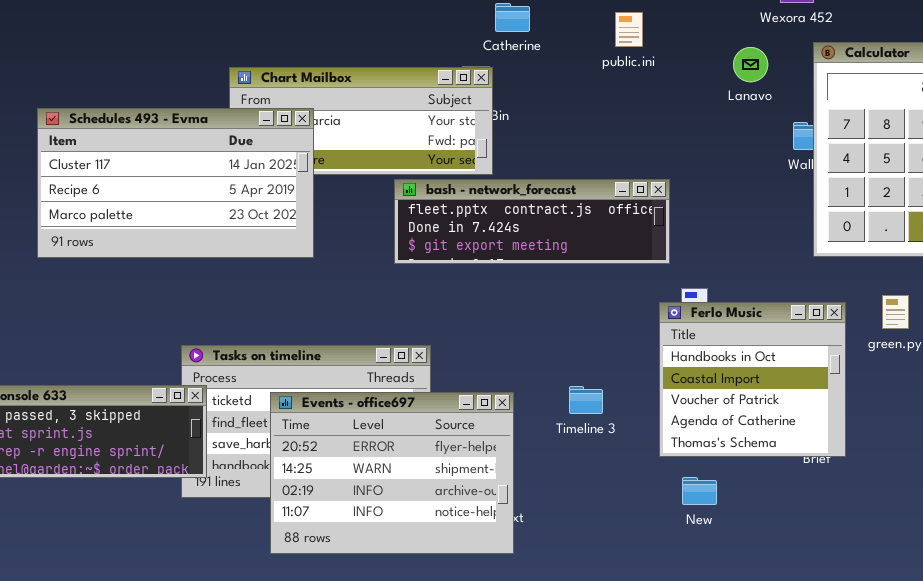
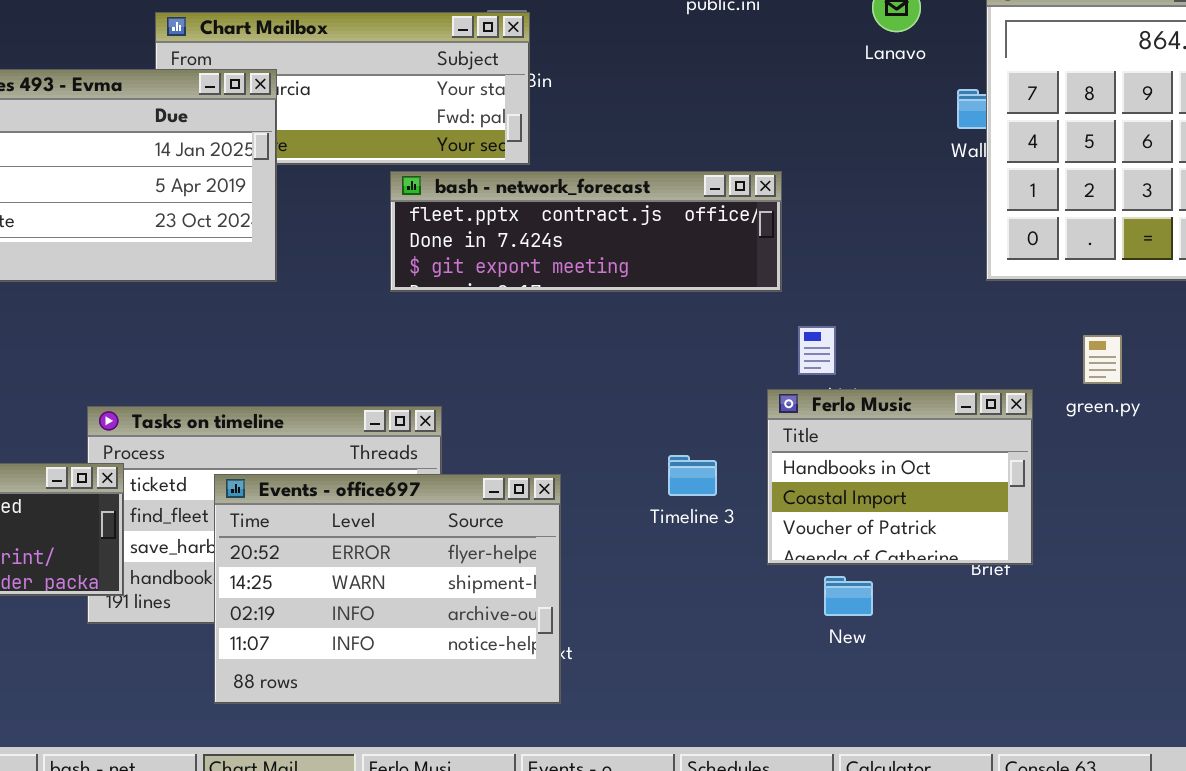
Ferlo Music: [659,302,846,457] -> [767,389,1033,565], resized
Timeline 3: [569,386,603,414] -> [668,455,717,496], moved
New: [682,477,717,505] -> [824,576,873,616], moved

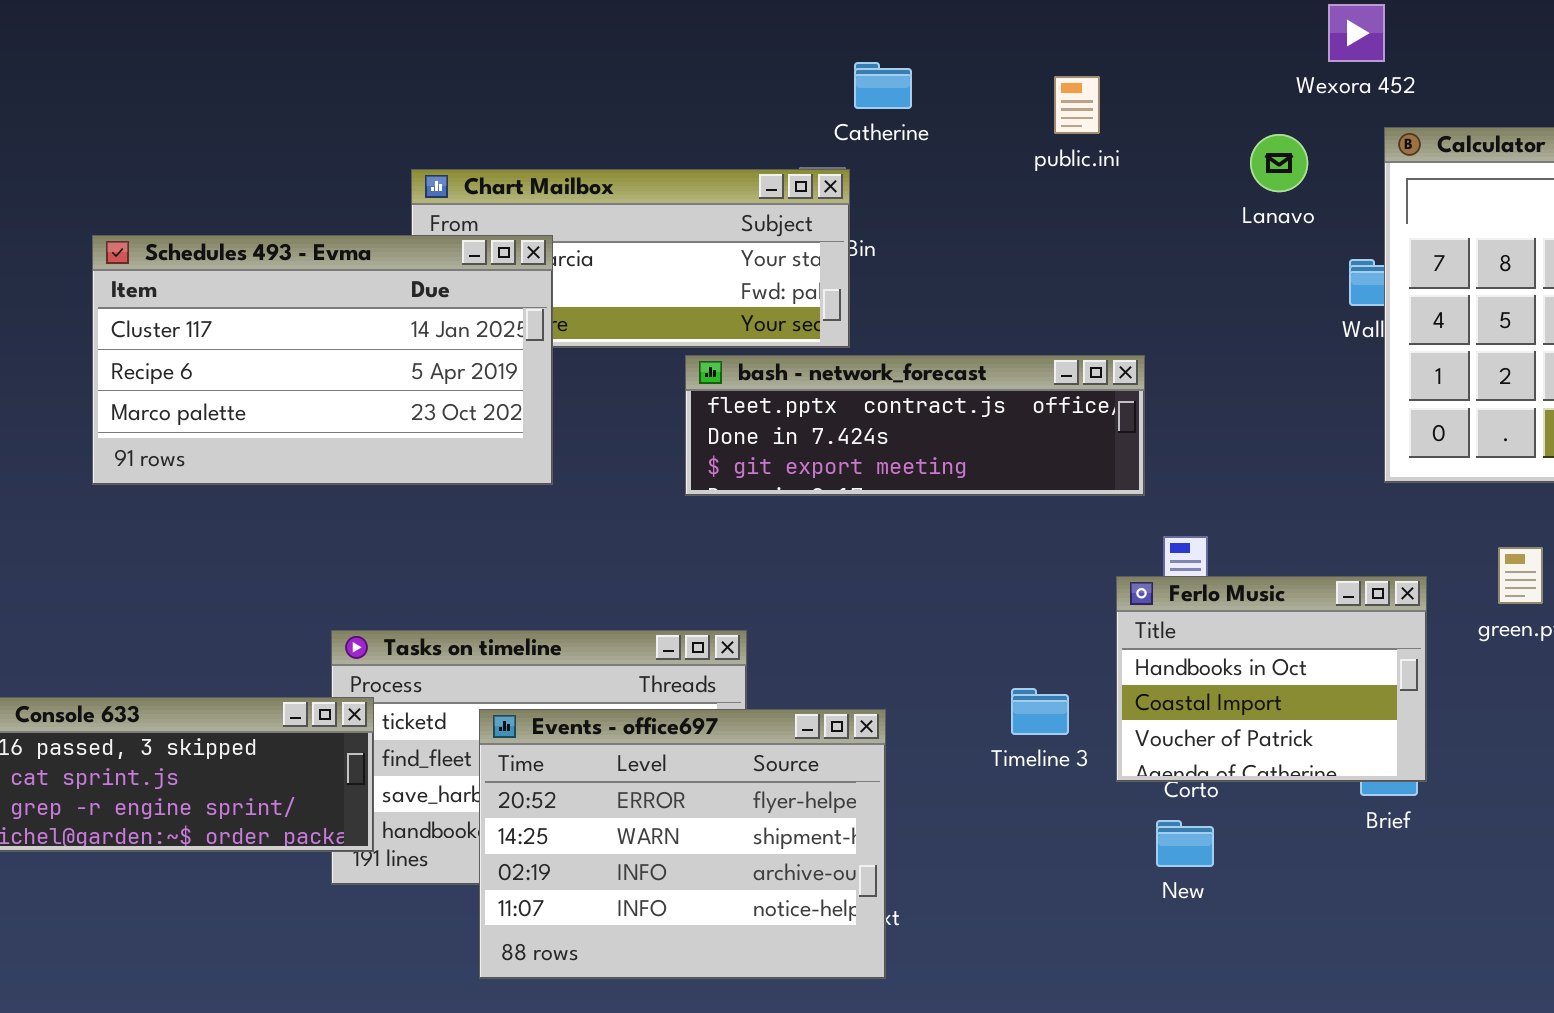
Ferlo Music: [767,389,1033,565] -> [1116,576,1427,782], moved
New: [824,576,873,616] -> [1156,820,1214,867], moved

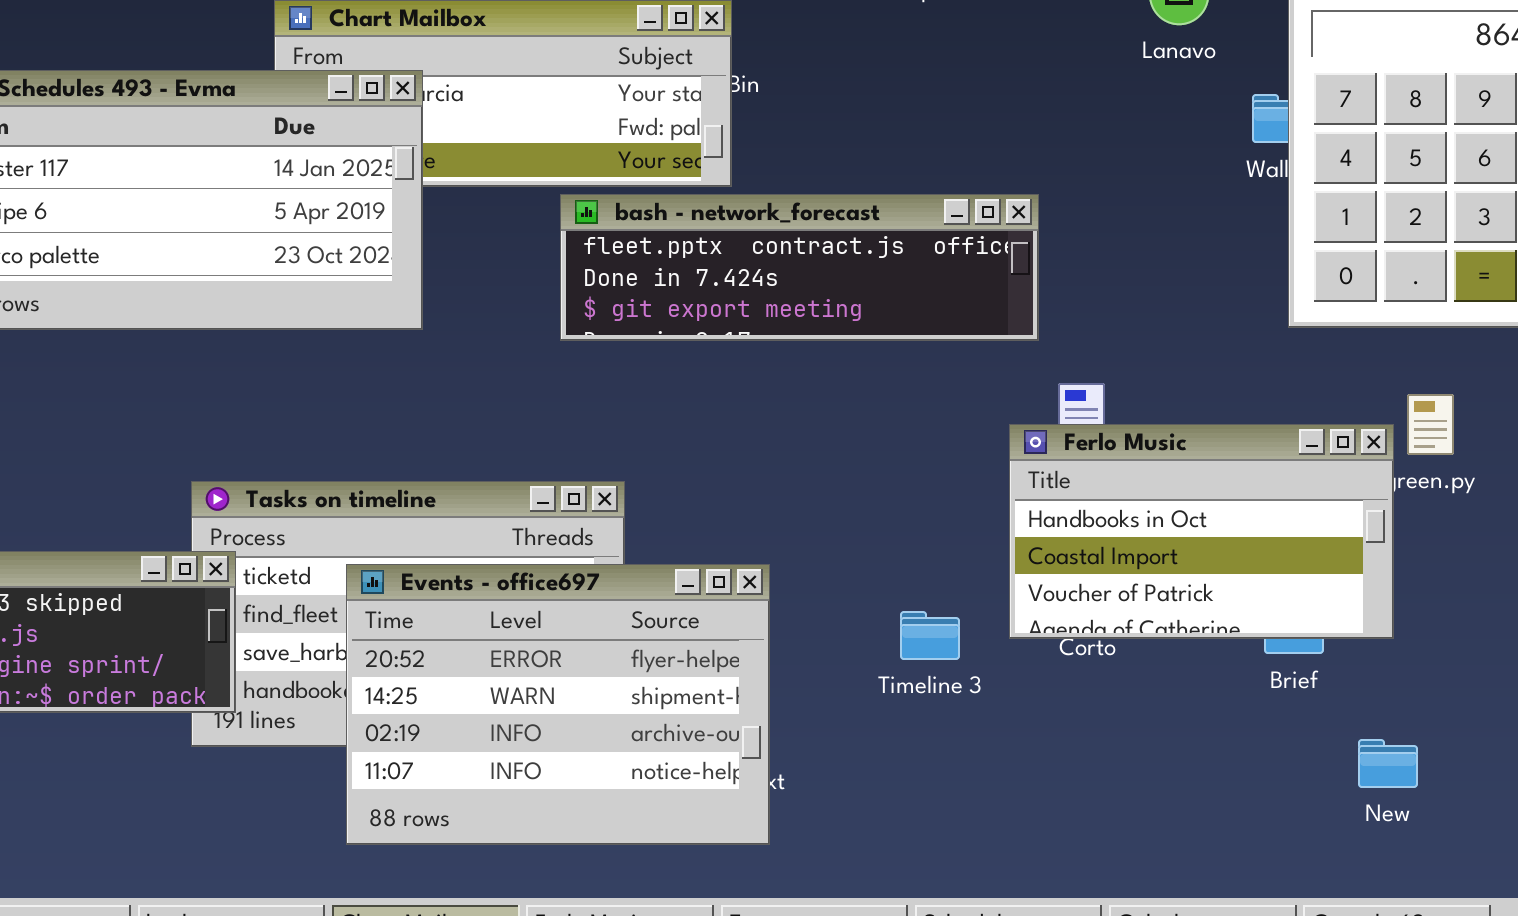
Ferlo Music: [1116,576,1427,782] -> [1009,424,1394,639], resized
Timeline 3: [1011,688,1069,735] -> [900,611,960,660], moved
New: [1156,820,1214,867] -> [1358,739,1418,788], moved

